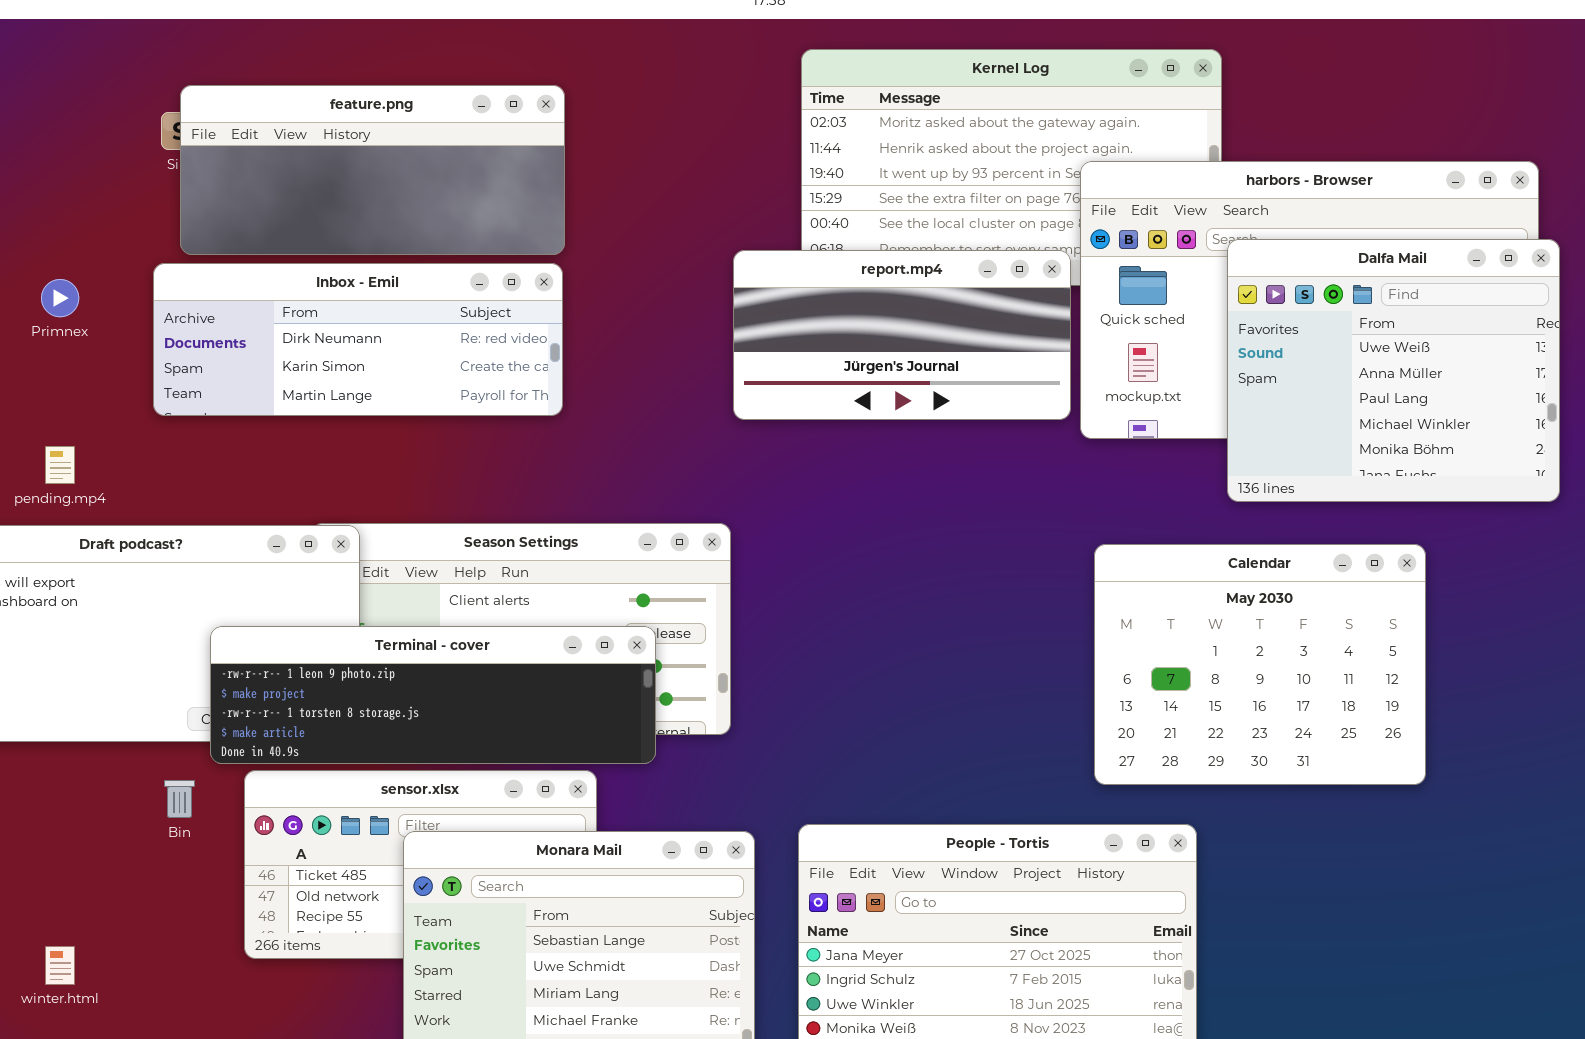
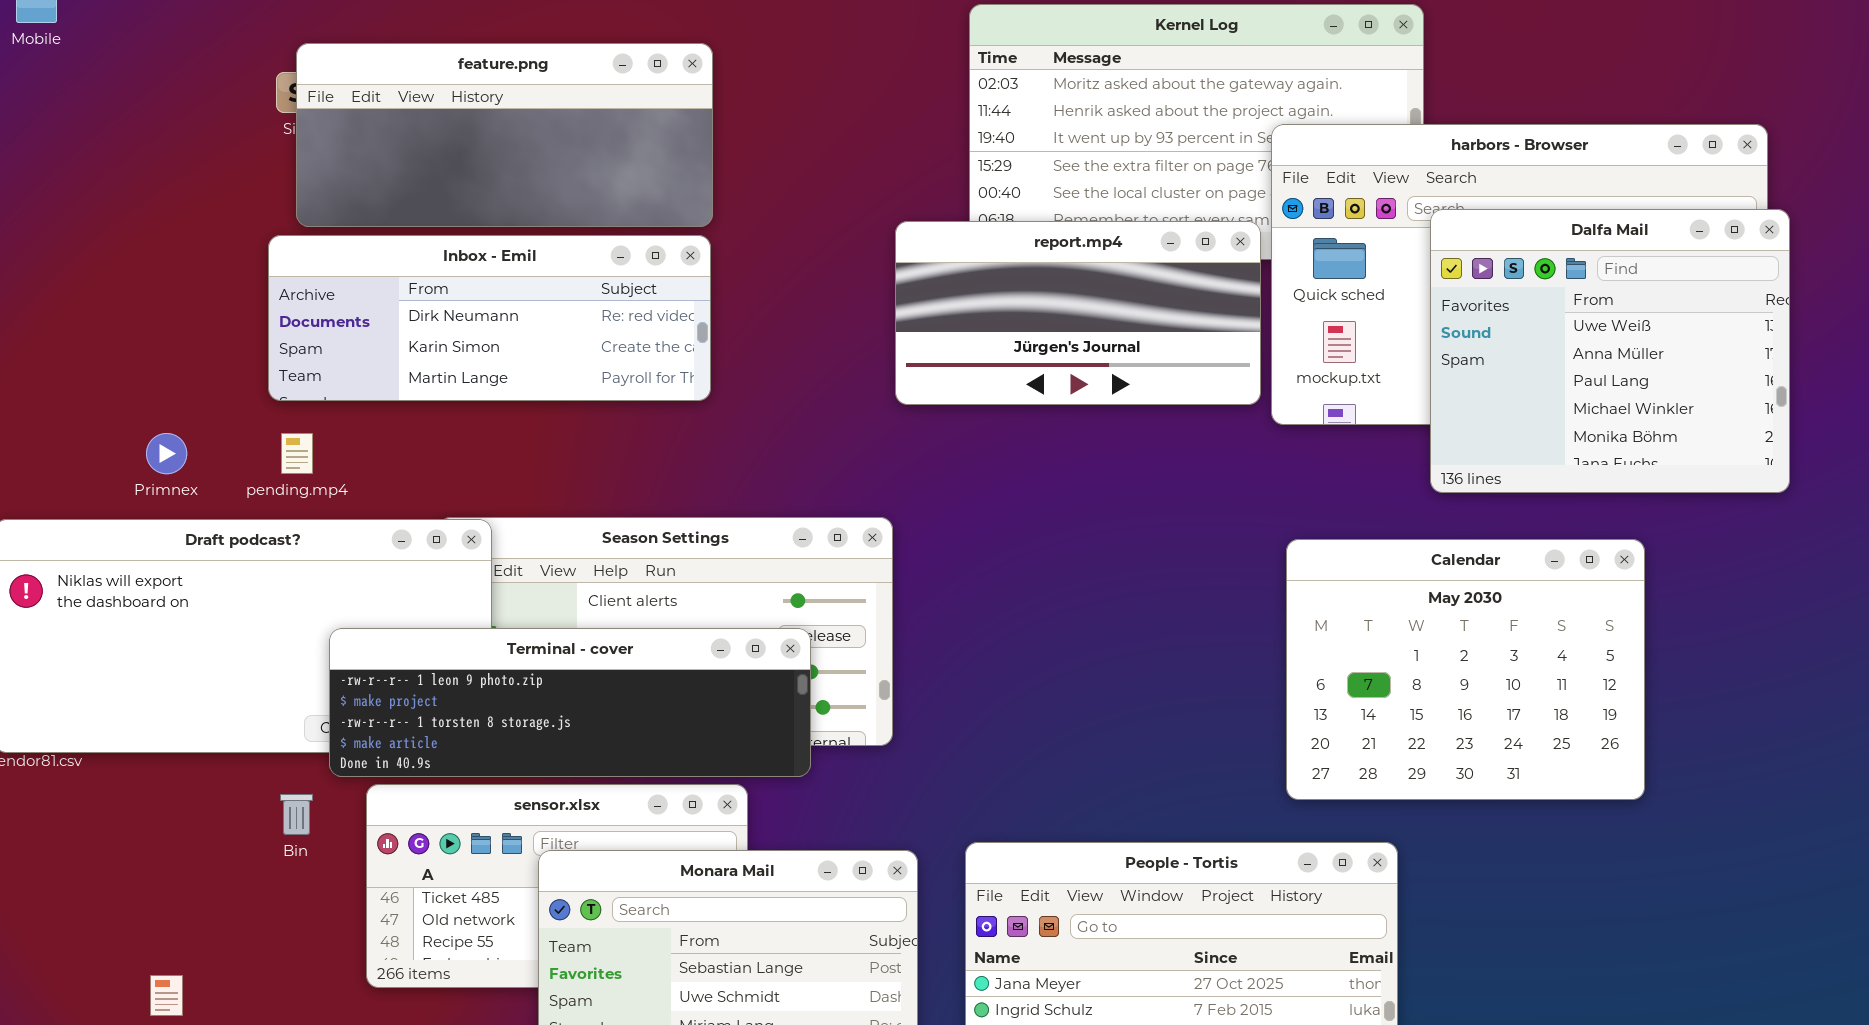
Primnex: [41,279,79,317] -> [146,433,187,474], moved
pending.mp4: [45,446,75,484] -> [281,433,313,474], moved

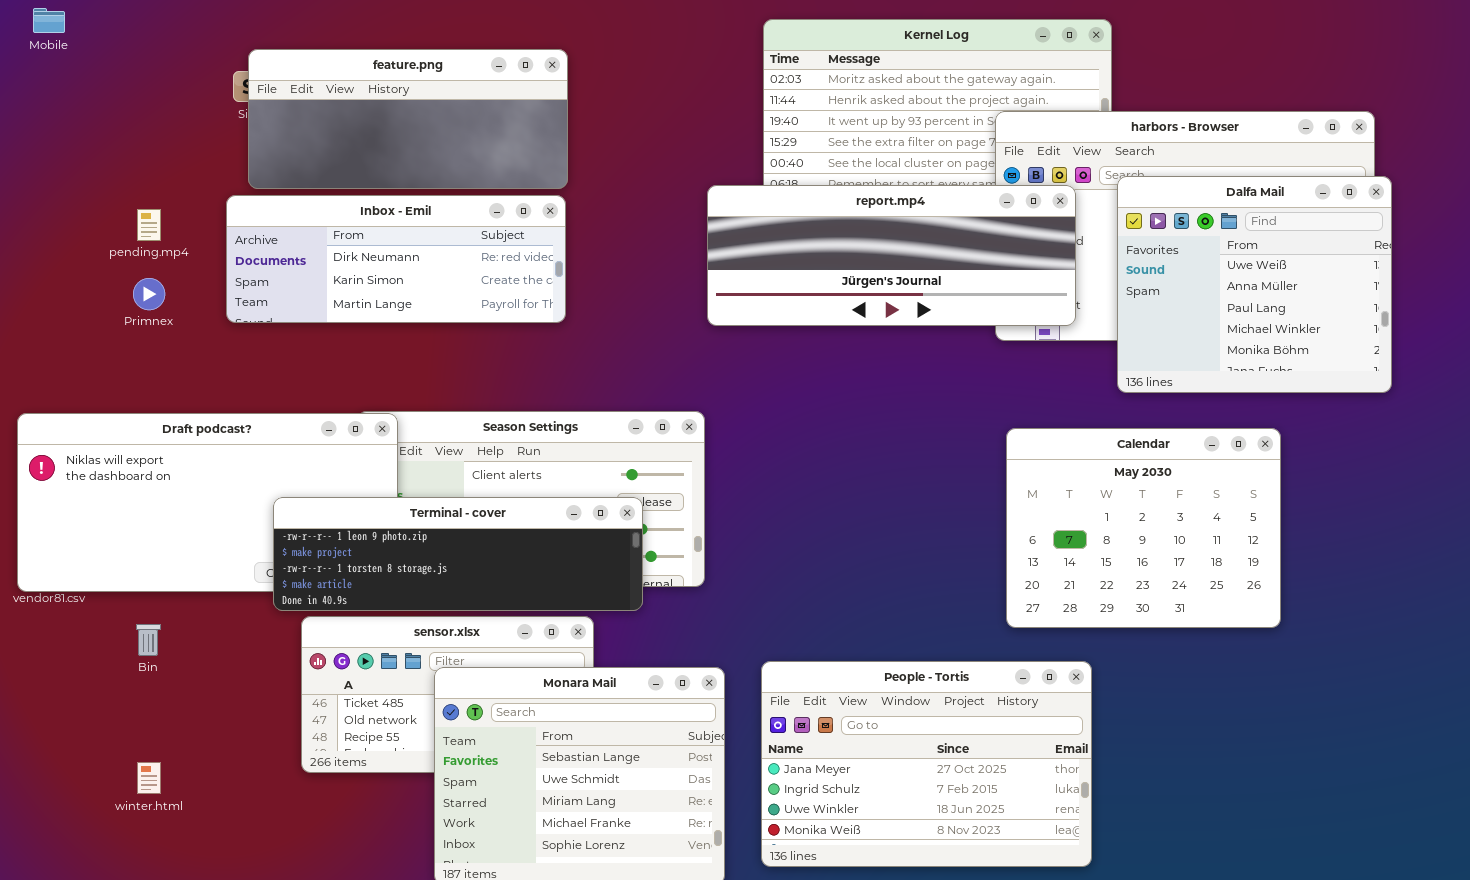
report.mp4: [895,221,1261,405] -> [707,185,1076,326], resized
Primnex: [146,433,187,474] -> [133,278,165,310], moved
pending.mp4: [281,433,313,474] -> [137,209,161,241], moved
Bin: [280,794,313,835] -> [136,624,161,656], moved

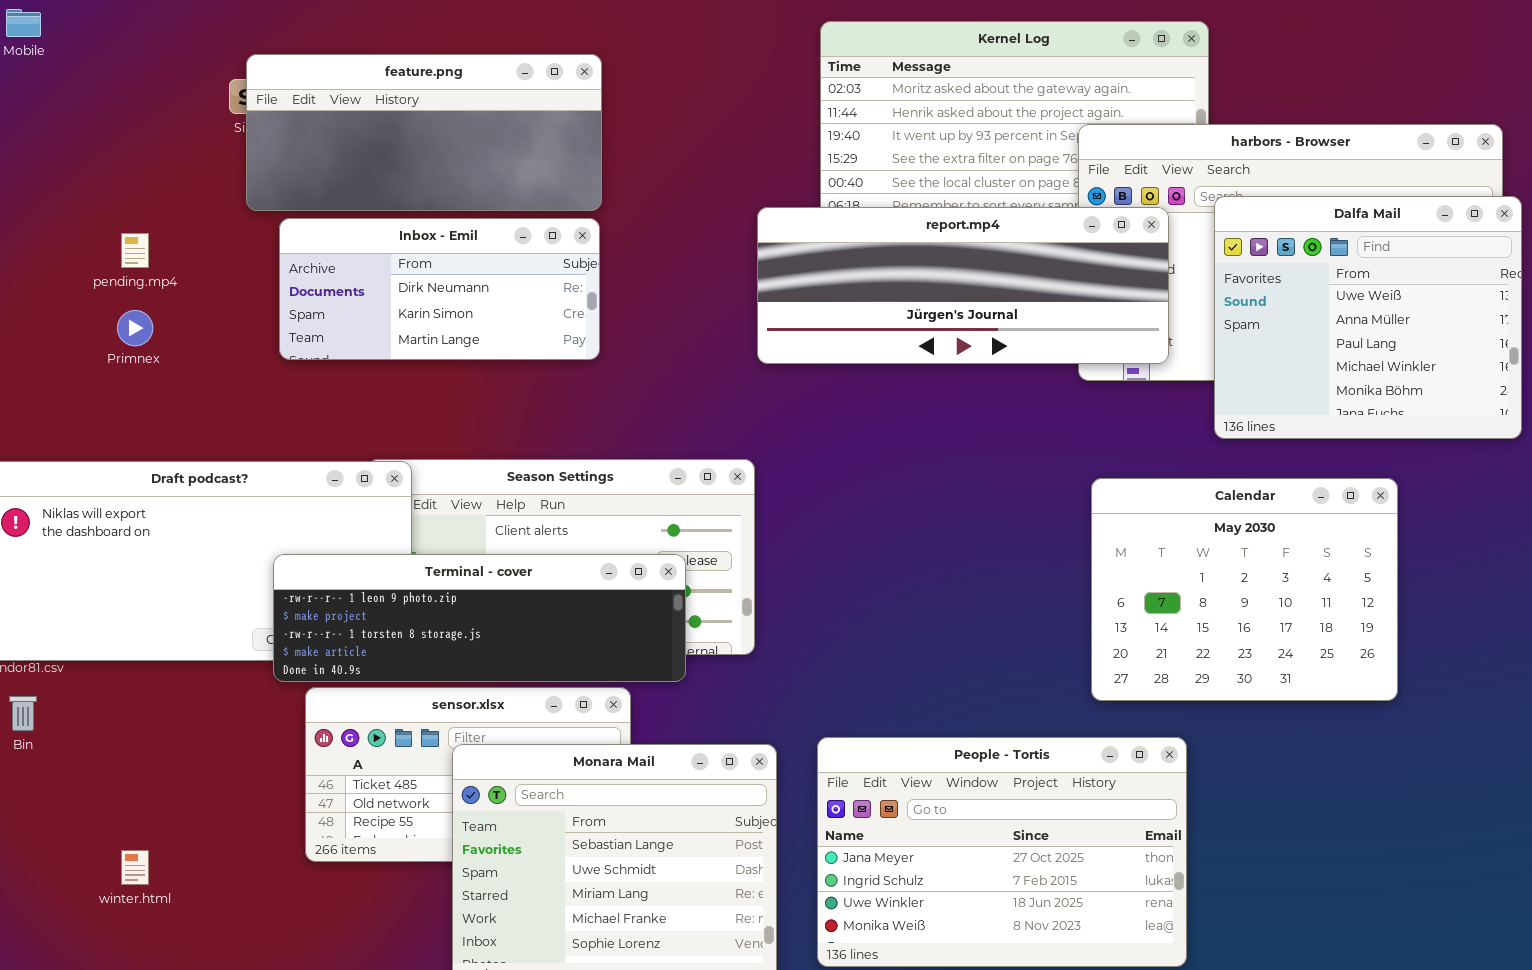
Inbox - Emil: [226,195,566,323] -> [279,218,600,360], resized
Bin: [136,624,161,656] -> [9,696,37,731], moved

